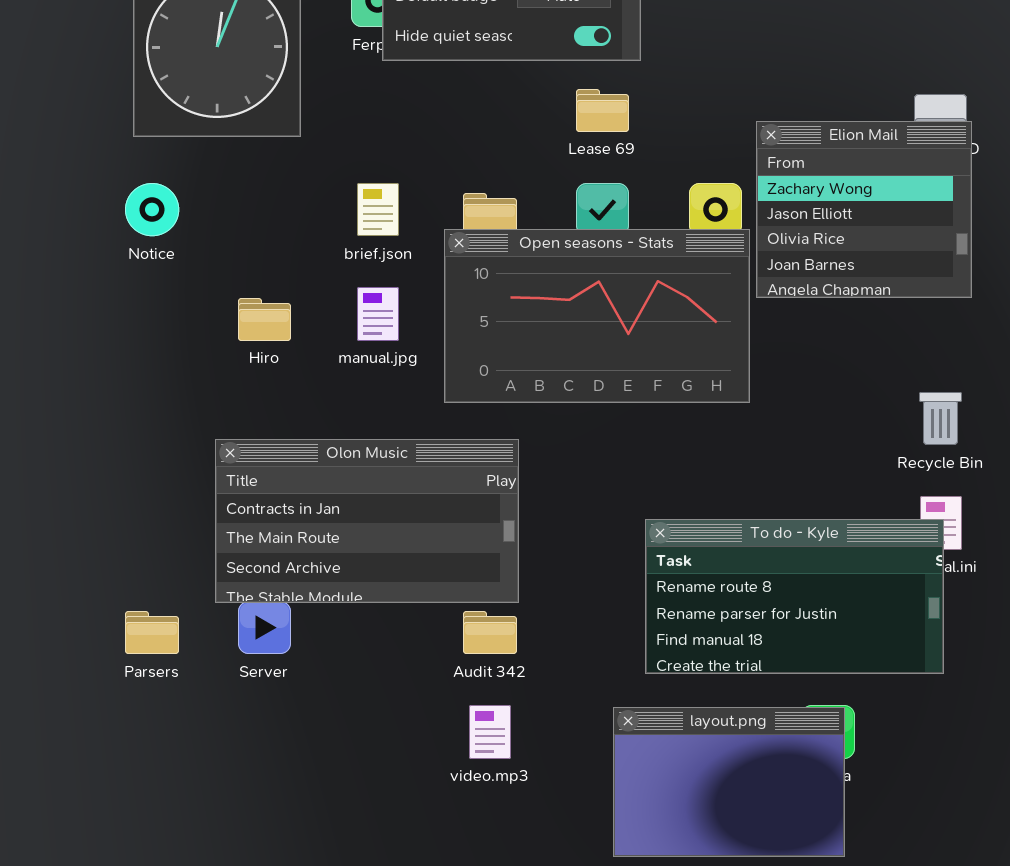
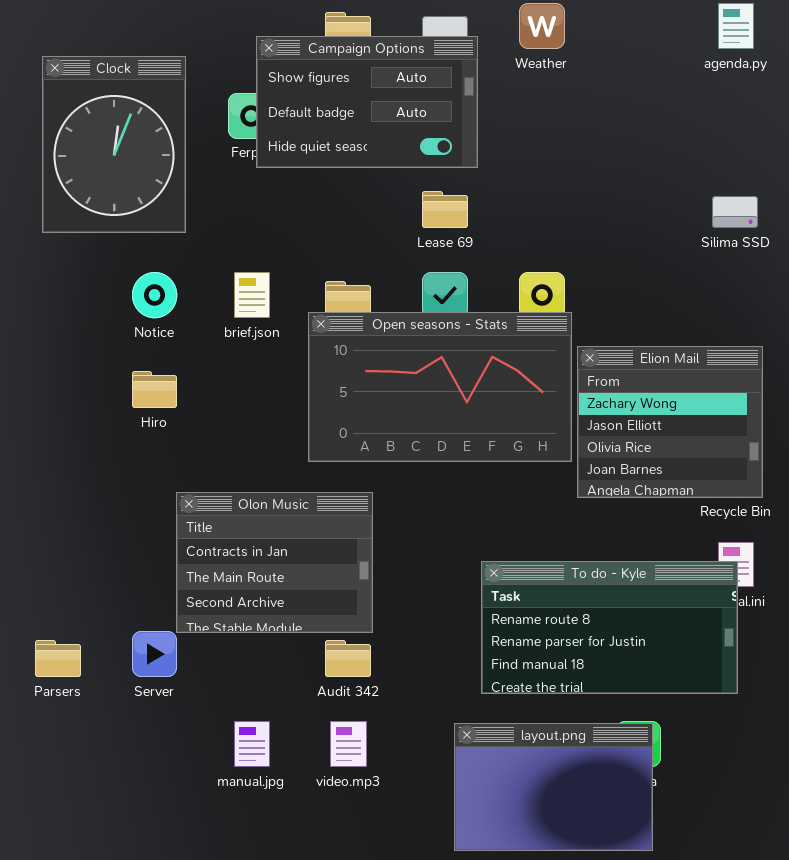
Elion Mail: [756,121,972,298] -> [577,346,763,498], moved
Notice: [125,183,179,236] -> [132,272,177,318], moved
manual.jpg: [357,287,399,341] -> [234,721,270,767], moved
Olon Music: [215,439,519,603] -> [176,492,373,633], resized

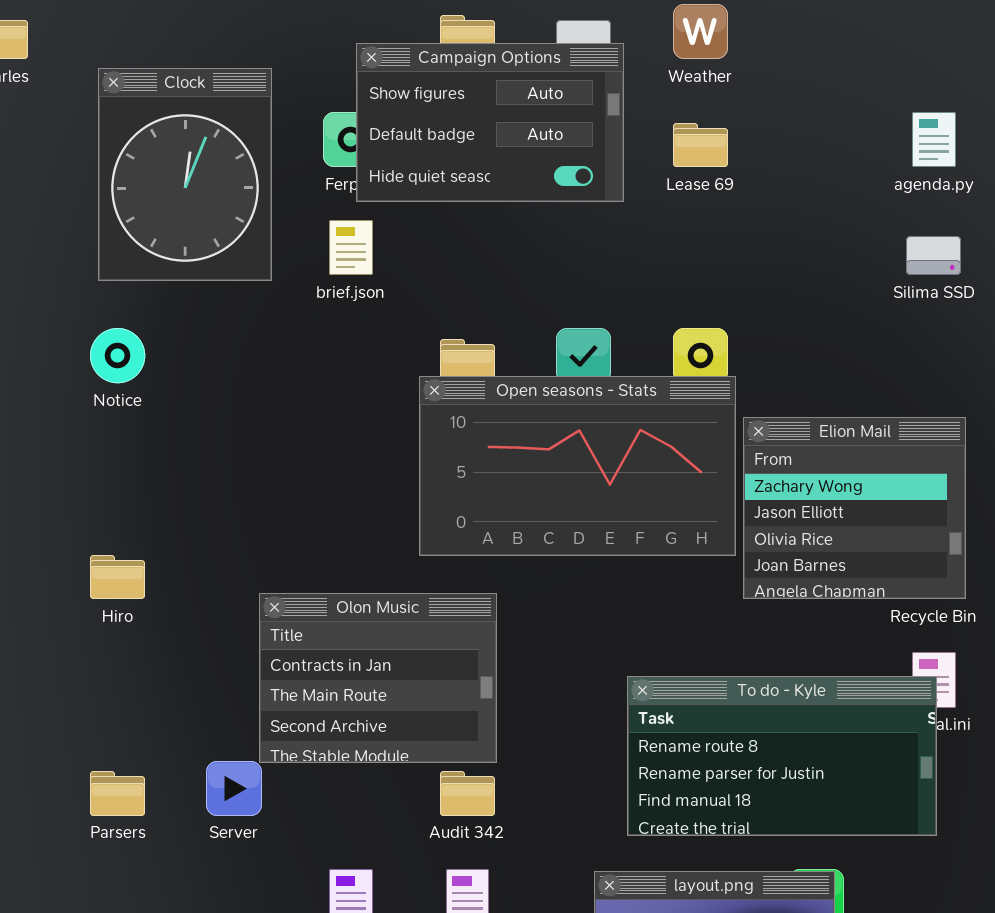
agenda.py: [718,3,754,49] -> [912,112,956,167], moved
Lease 69: [422,191,468,228] -> [673,123,728,167], moved
Notice: [132,272,177,318] -> [90,328,145,383], moved
brief.json: [234,272,270,318] -> [329,220,373,275], moved
Hiro: [132,371,177,408] -> [90,555,145,599], moved

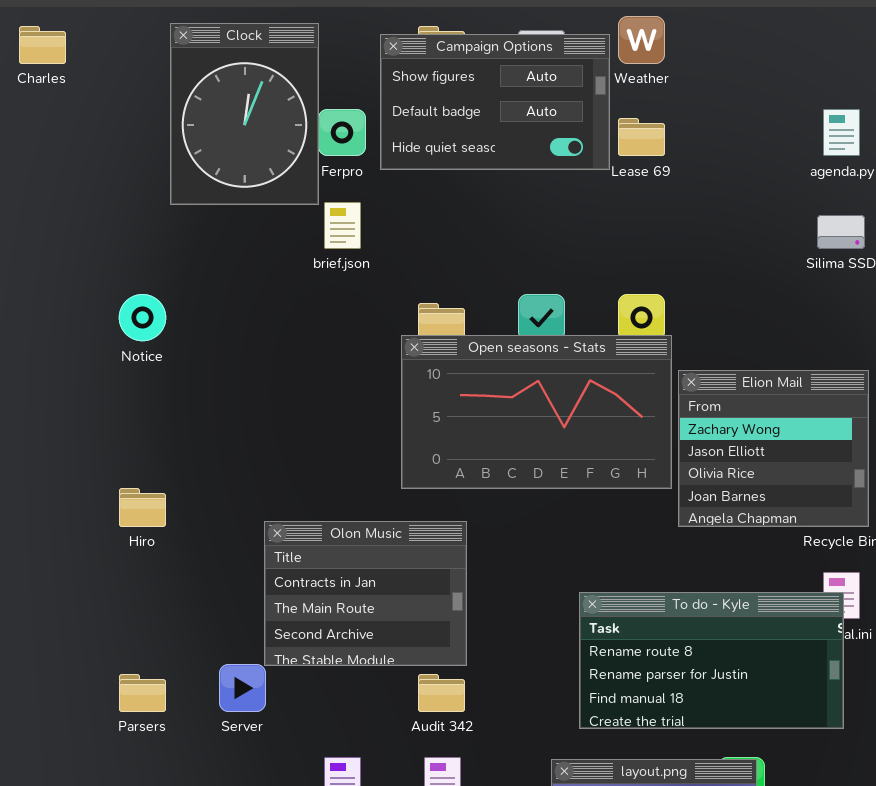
Campaign Options: [356,43,624,202] -> [380,34,610,170], moved
Clock: [98,68,272,281] -> [170,23,319,205], moved

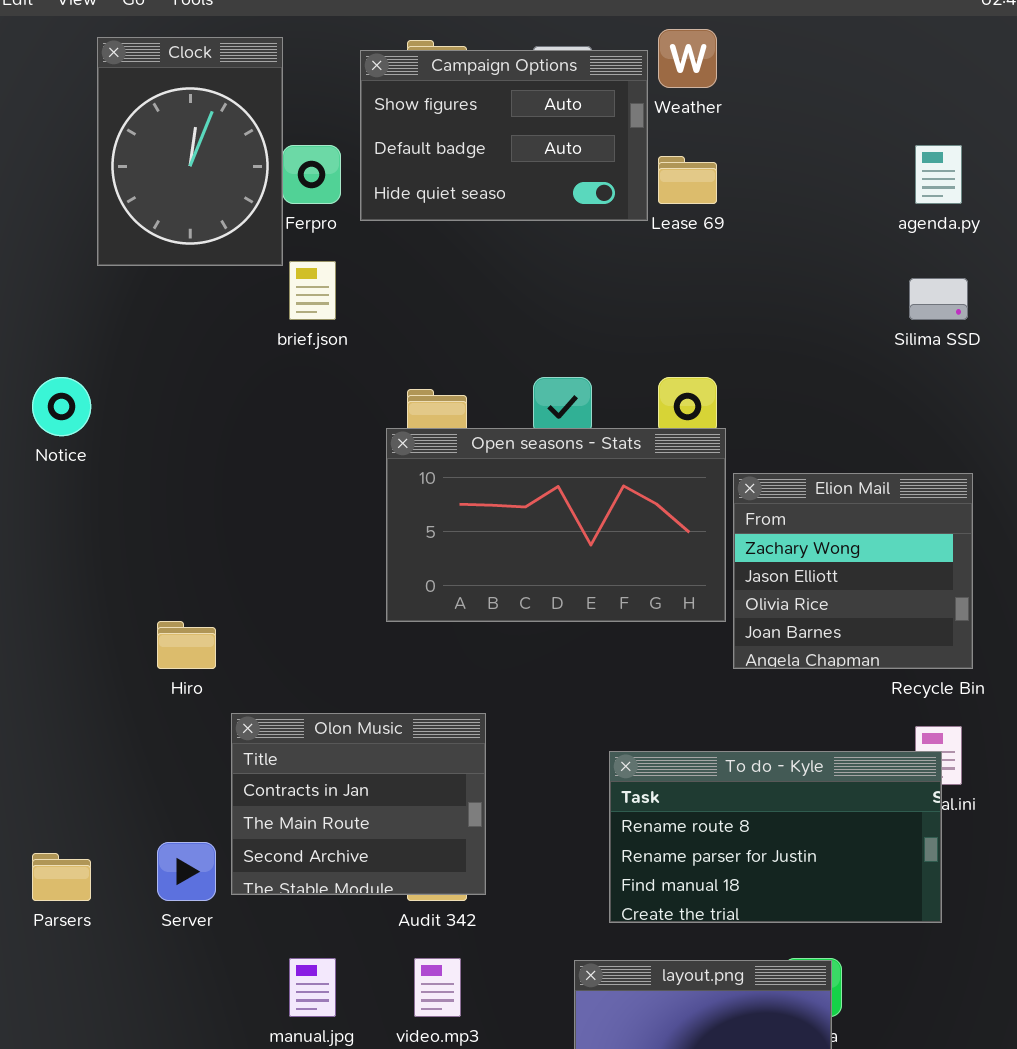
Hiro: [119,488,166,527] -> [157,621,216,669], moved
Olon Music: [264,521,467,666] -> [231,713,486,895], moved

